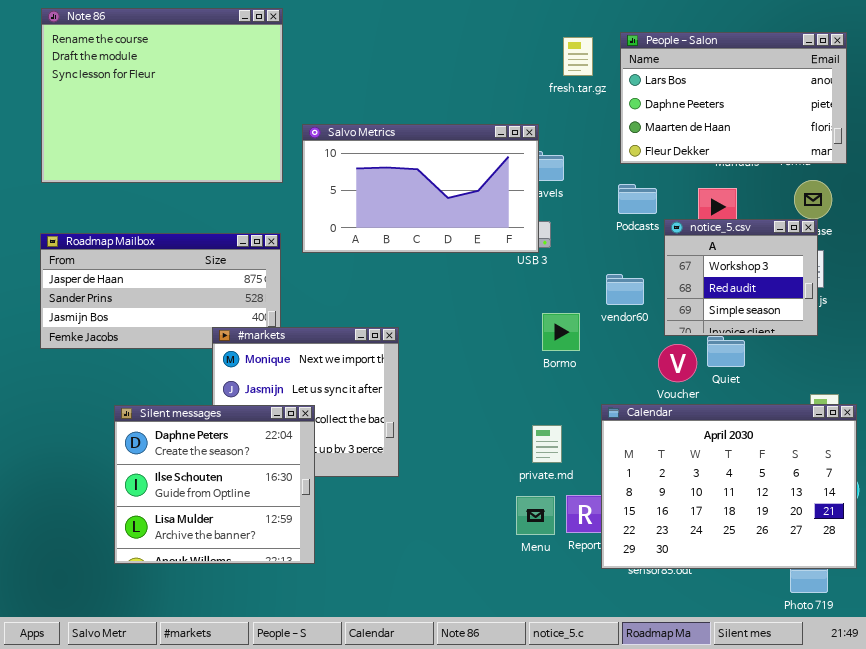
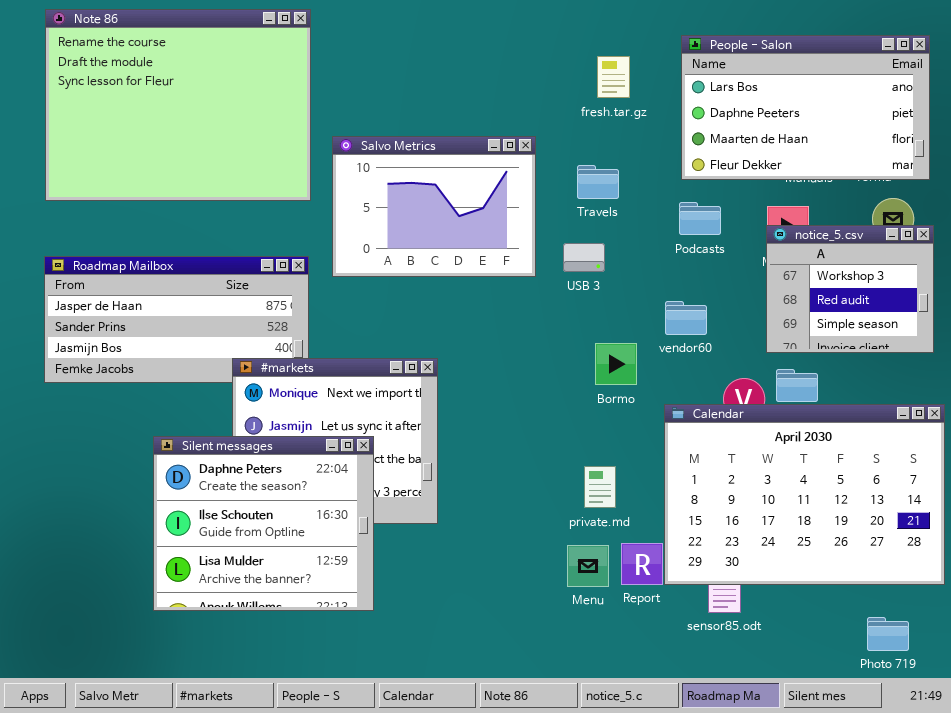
fresh.tar.gz: [563,37,593,76] -> [597,56,630,98], moved
Salvo Metrics: [302,124,539,253] -> [332,136,536,277], resized
notice_5.csv: [664,219,818,336] -> [766,225,934,353], moved
Calendar: [601,404,857,569] -> [664,404,945,585], moved
Silent messages: [114,405,315,564] -> [153,436,374,611], moved

